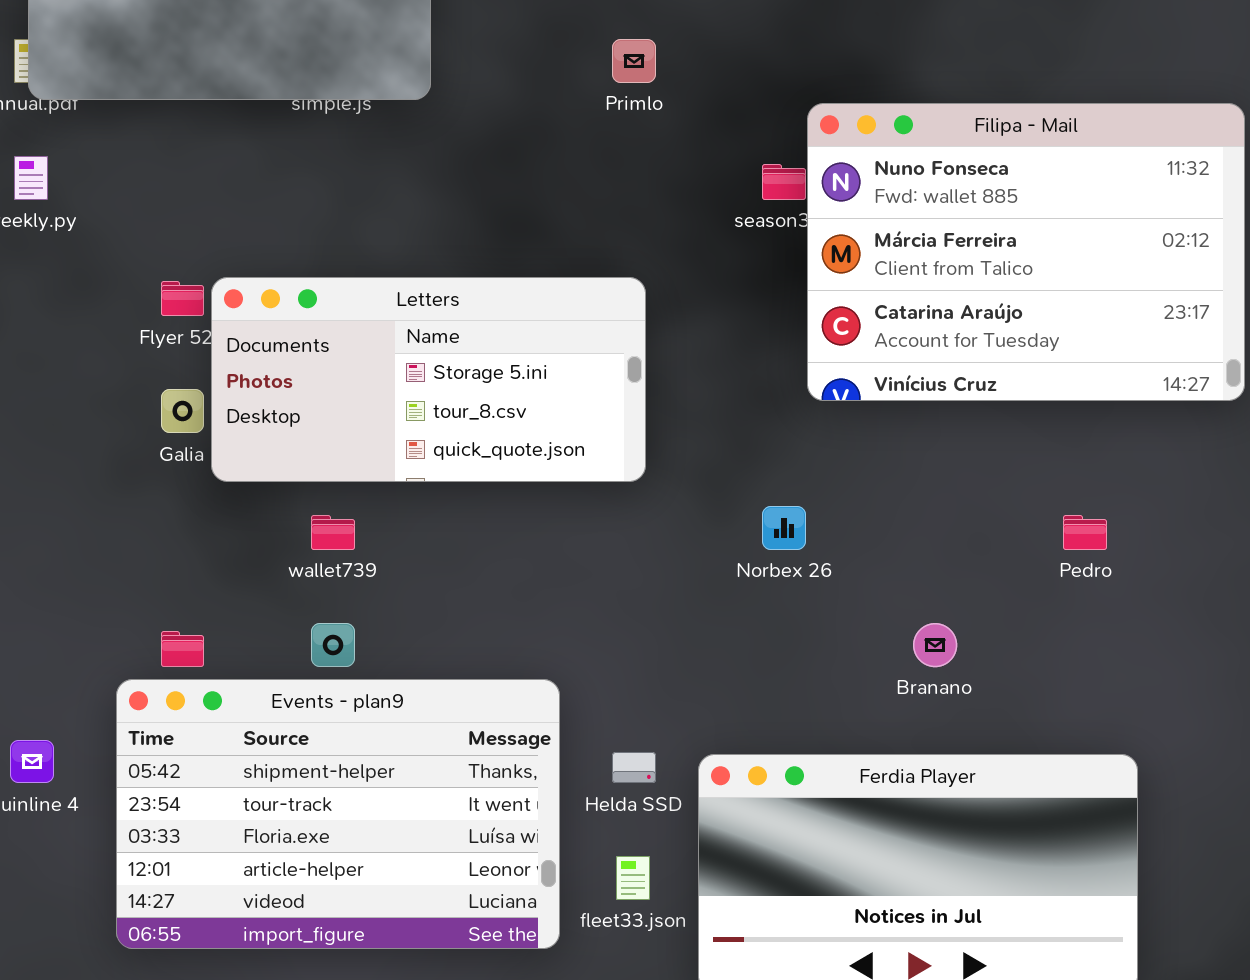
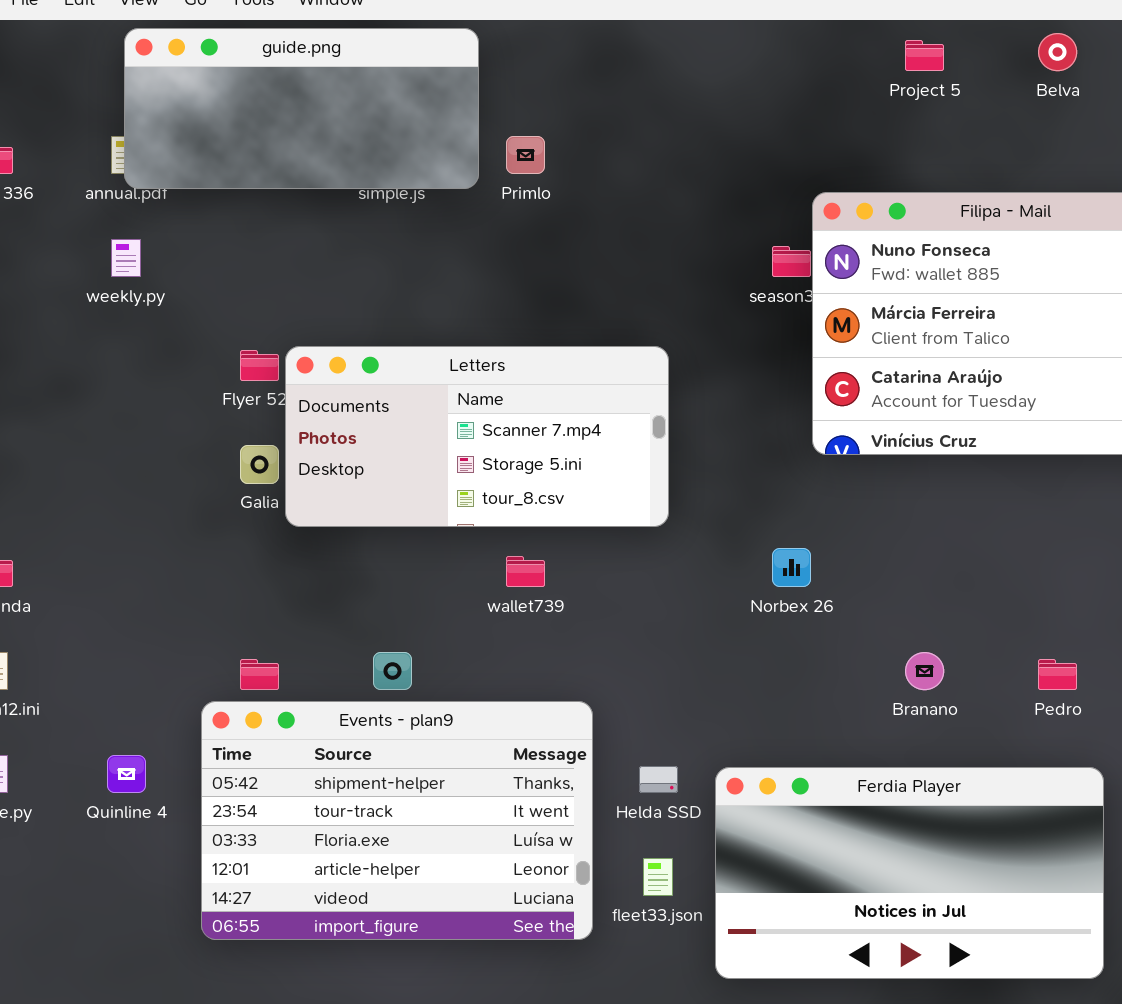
Primlo: [612,39,656,83] -> [506,136,545,174], moved
Letters: [211,277,646,482] -> [285,346,669,527], scrolled up 1 row
wallet739: [311,515,355,550] -> [506,556,545,587], moved
Pedro: [1063,515,1107,550] -> [1038,659,1077,690], moved

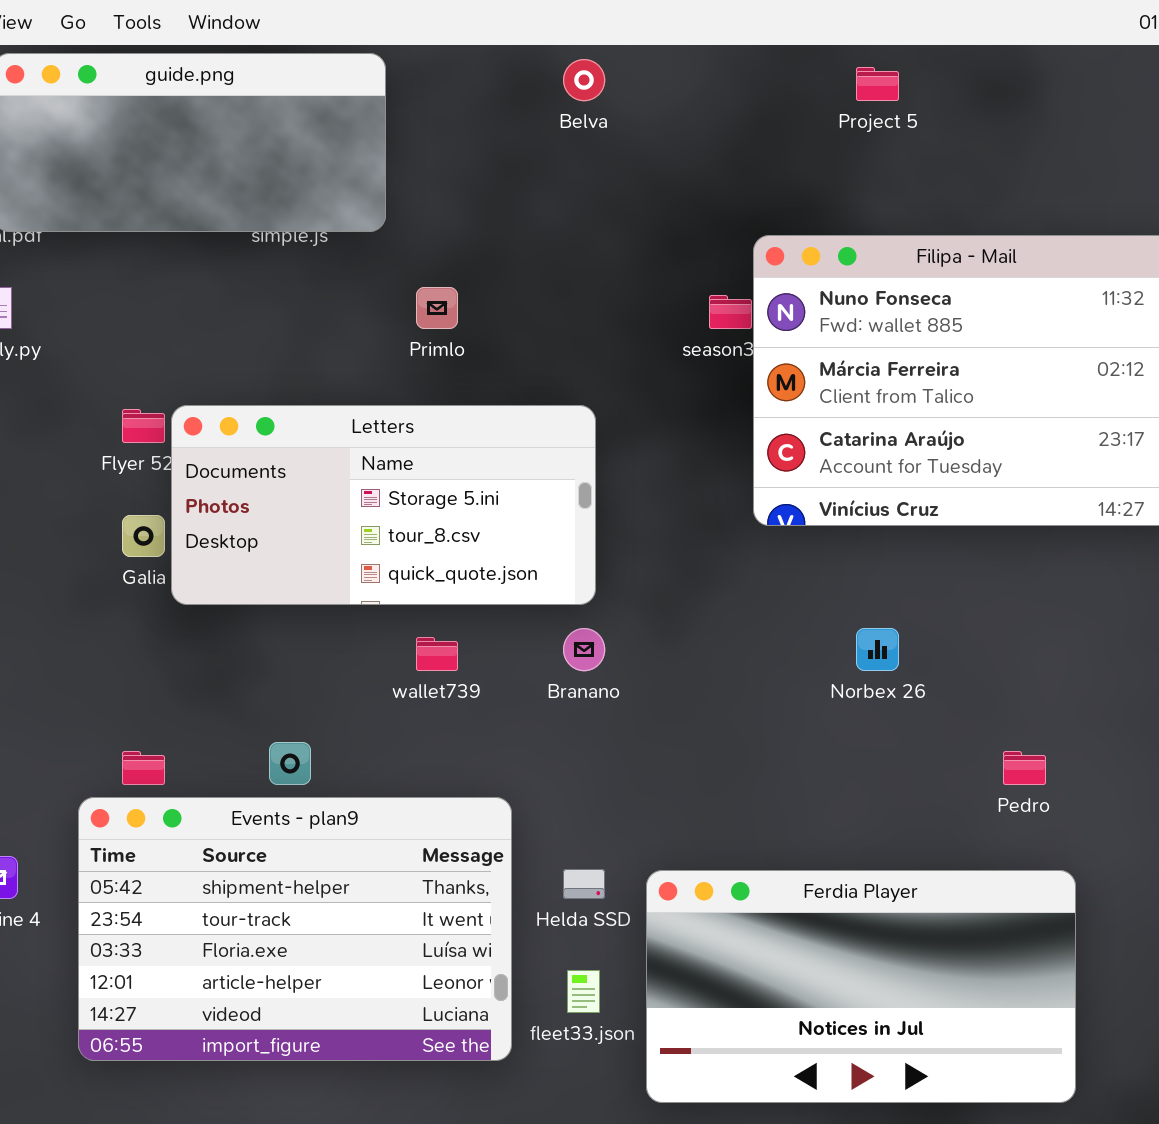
Belva: [1038,33,1077,71] -> [563,59,605,101], moved
Primlo: [506,136,545,174] -> [416,287,458,329], moved
Letters: [285,346,669,527] -> [171,405,596,605], scrolled down 1 row
Norbex 26: [772,548,811,587] -> [856,628,899,671], moved
Branano: [905,652,944,690] -> [563,628,605,671], moved

